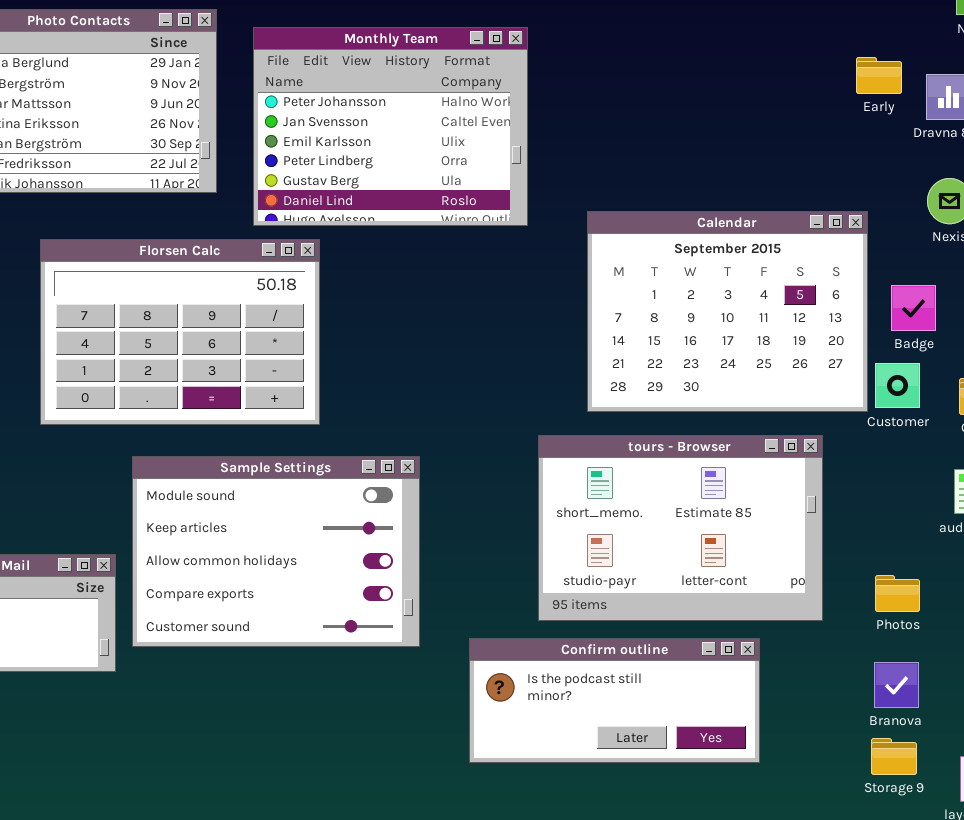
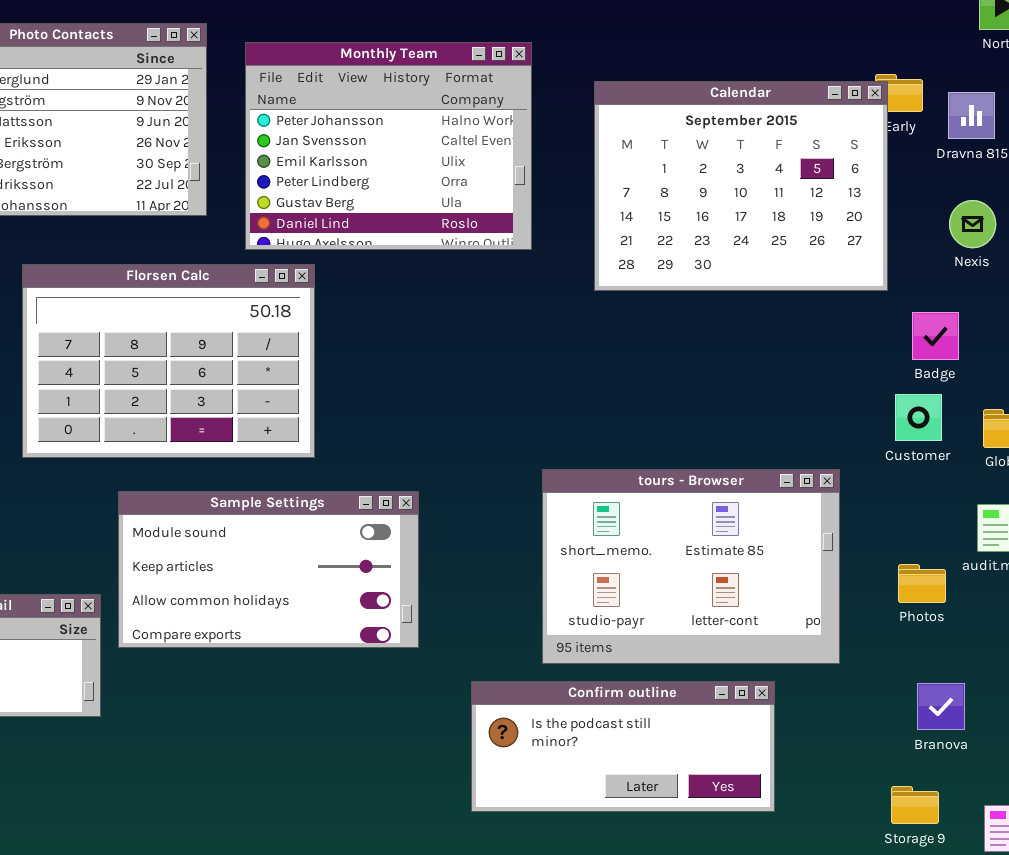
Calendar: [587,211,868,412] -> [594,81,888,291], moved
Sample Settings: [132,456,420,647] -> [118,491,419,648], resized
Photos: [875,575,920,612] -> [898,564,946,603], moved
Branova: [874,662,919,708] -> [917,683,965,730], moved

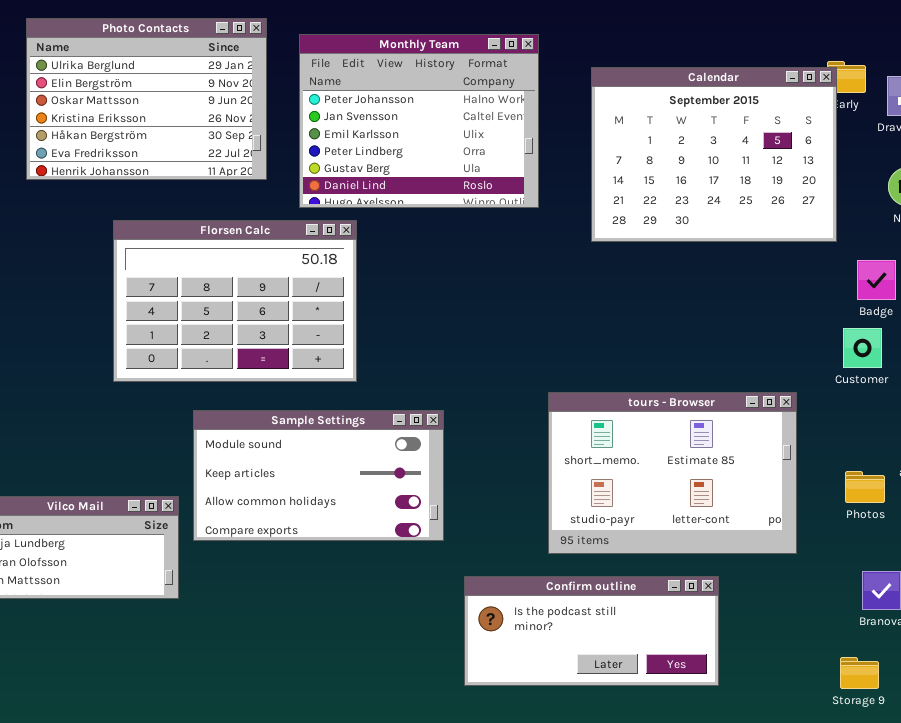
Confirm outline: [471,681,775,812] -> [464,576,719,686], moved

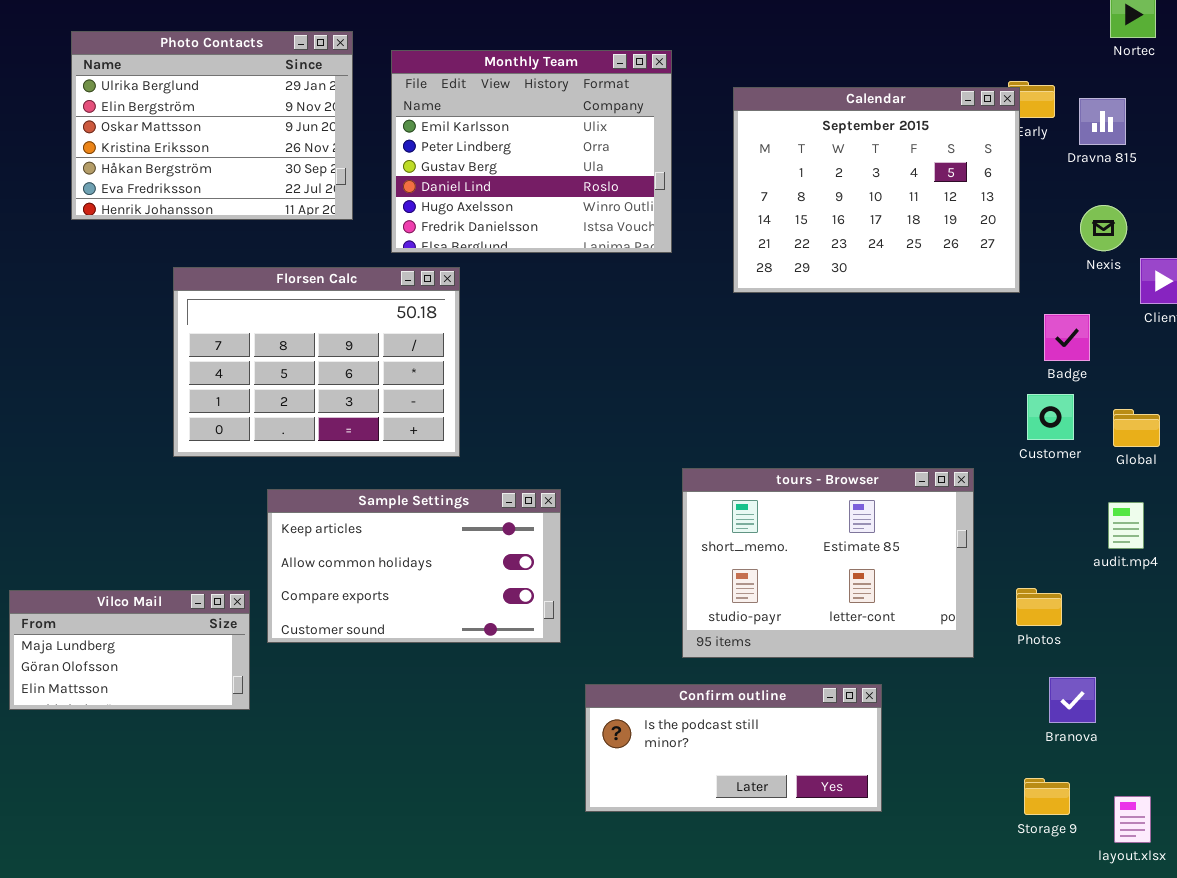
Monthly Team: [299,34,539,208] -> [391,50,672,253], scrolled down 2 rows
Sample Settings: [193,410,444,541] -> [267,489,561,643], scrolled down 1 row
Photos: [845,471,885,503] -> [1016,588,1062,626], moved

